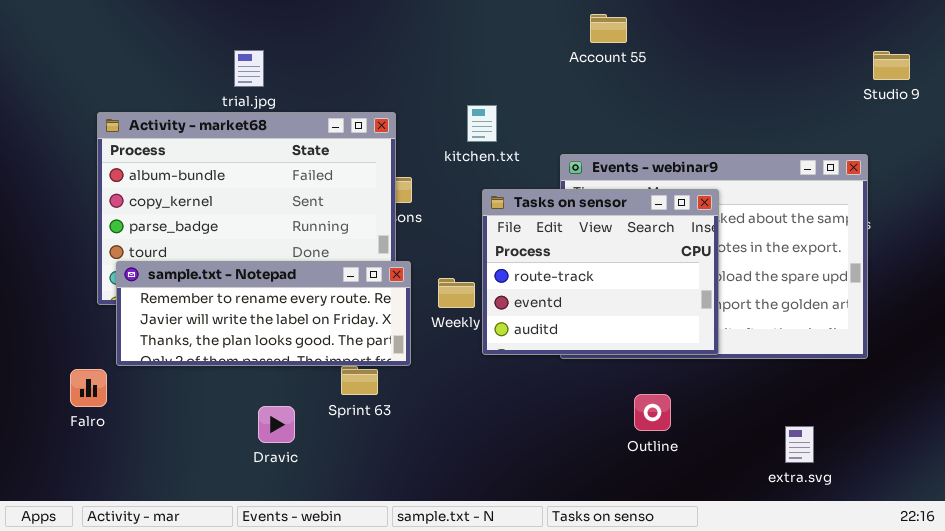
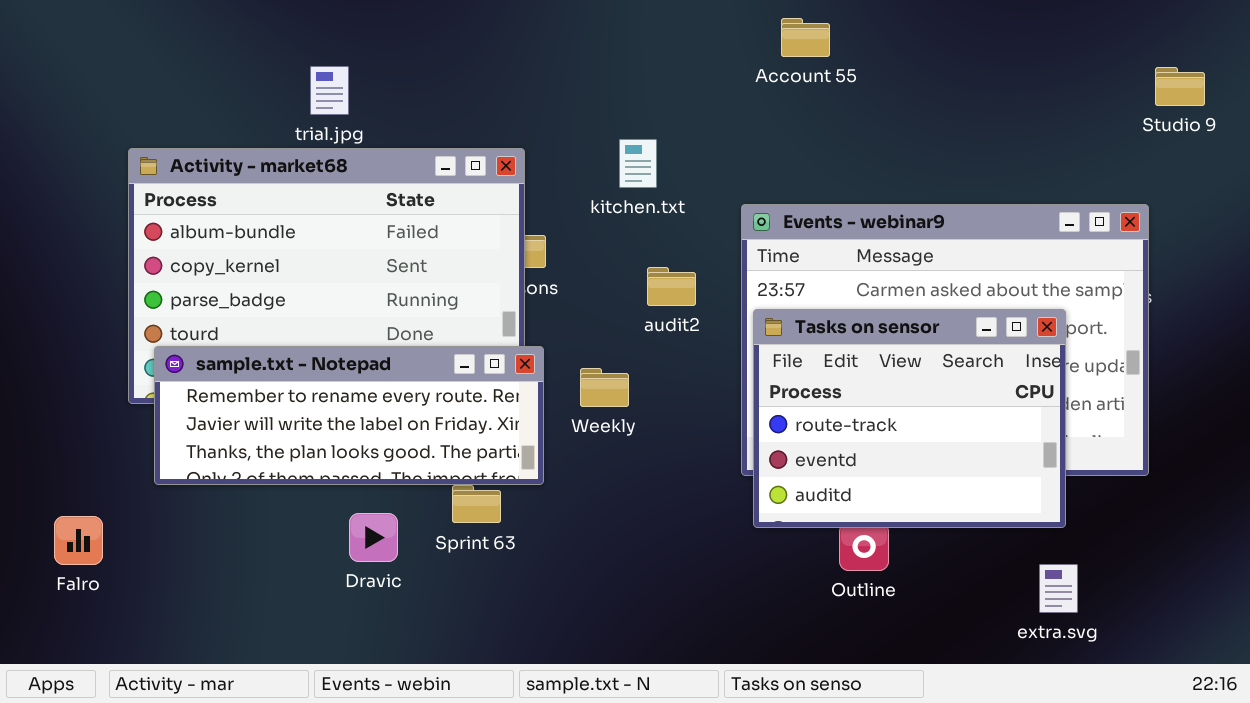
Tasks on sensor: [482,189,719,355] -> [753,309,1066,528], moved
Falro: [70,369,107,407] -> [54,516,103,565], moved
Dravic: [258,406,295,443] -> [349,513,398,562], moved

